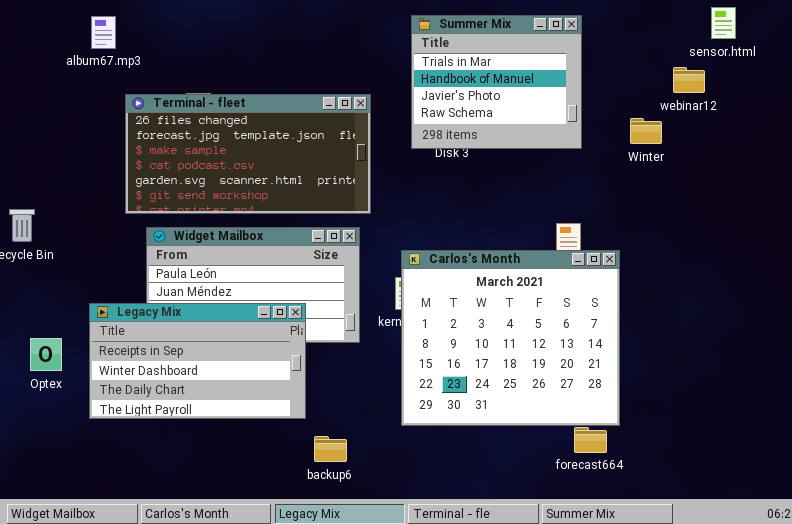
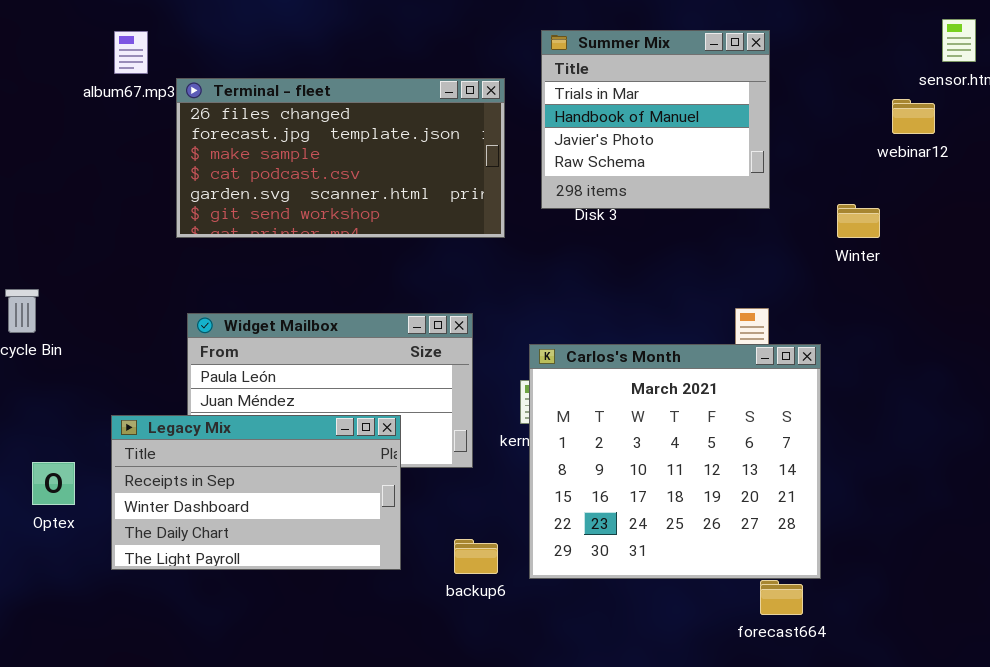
Terminal - fleet: [125,94,371,214] -> [176,78,505,238], moved
Winter: [630,118,662,144] -> [837,204,880,238], moved
backup6: [314,436,347,462] -> [454,539,498,574], moved

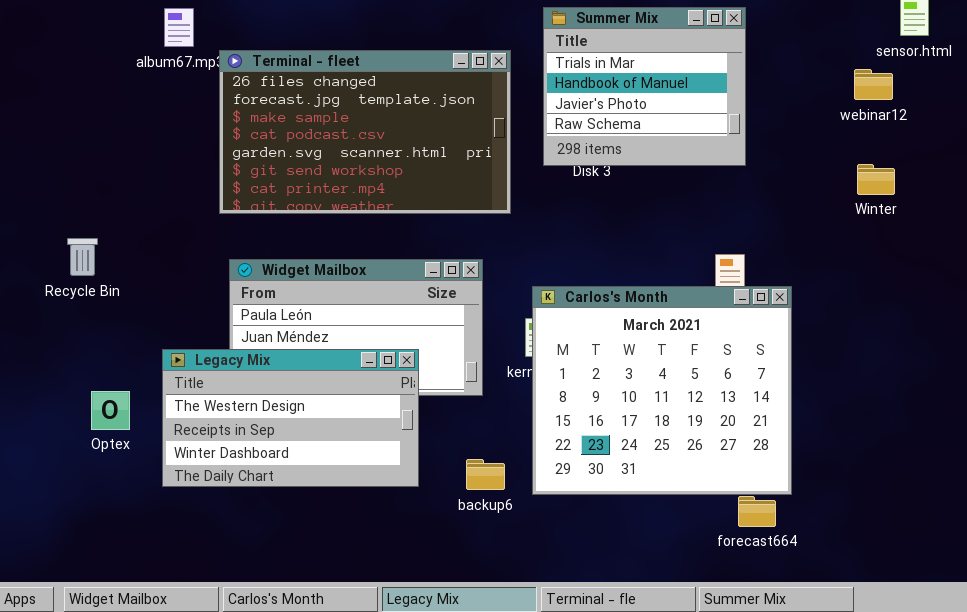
Terminal - fleet: [176,78,505,238] -> [219,50,511,214], resized
Winter: [837,204,880,238] -> [857,164,895,195], moved
Legacy Mix: [111,415,401,570] -> [162,349,419,487], scrolled up 1 row

